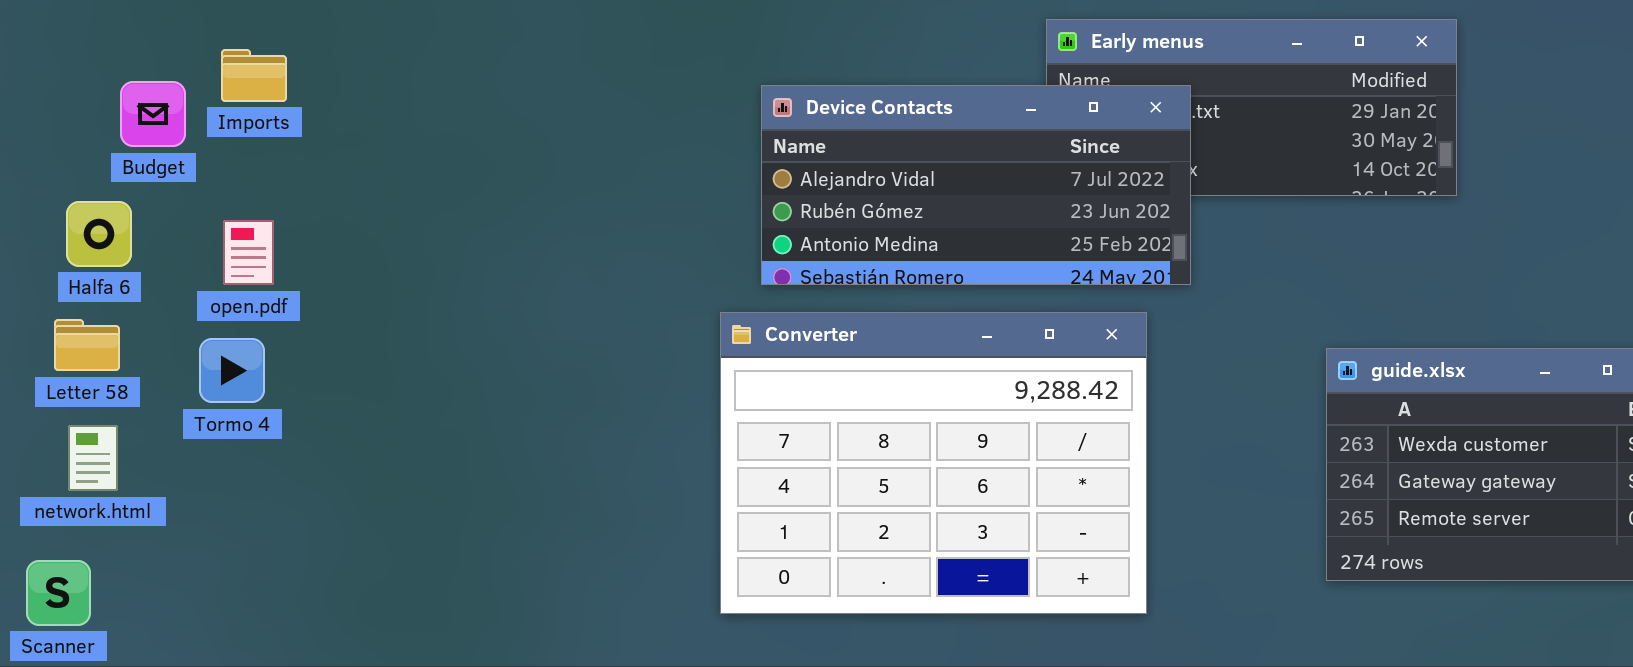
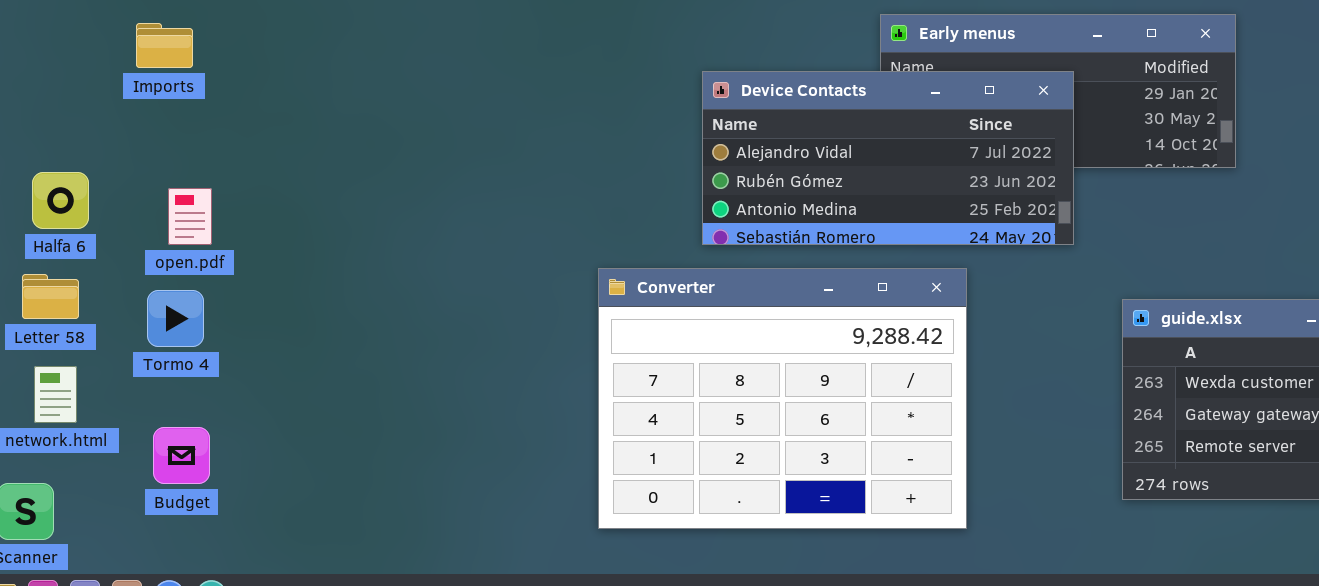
Imports: [221,49,287,102] -> [136,23,193,68], moved
Budget: [120,81,186,147] -> [153,427,210,484], moved
Device Contacts: [761,85,1191,285] -> [702,71,1074,245], moved

